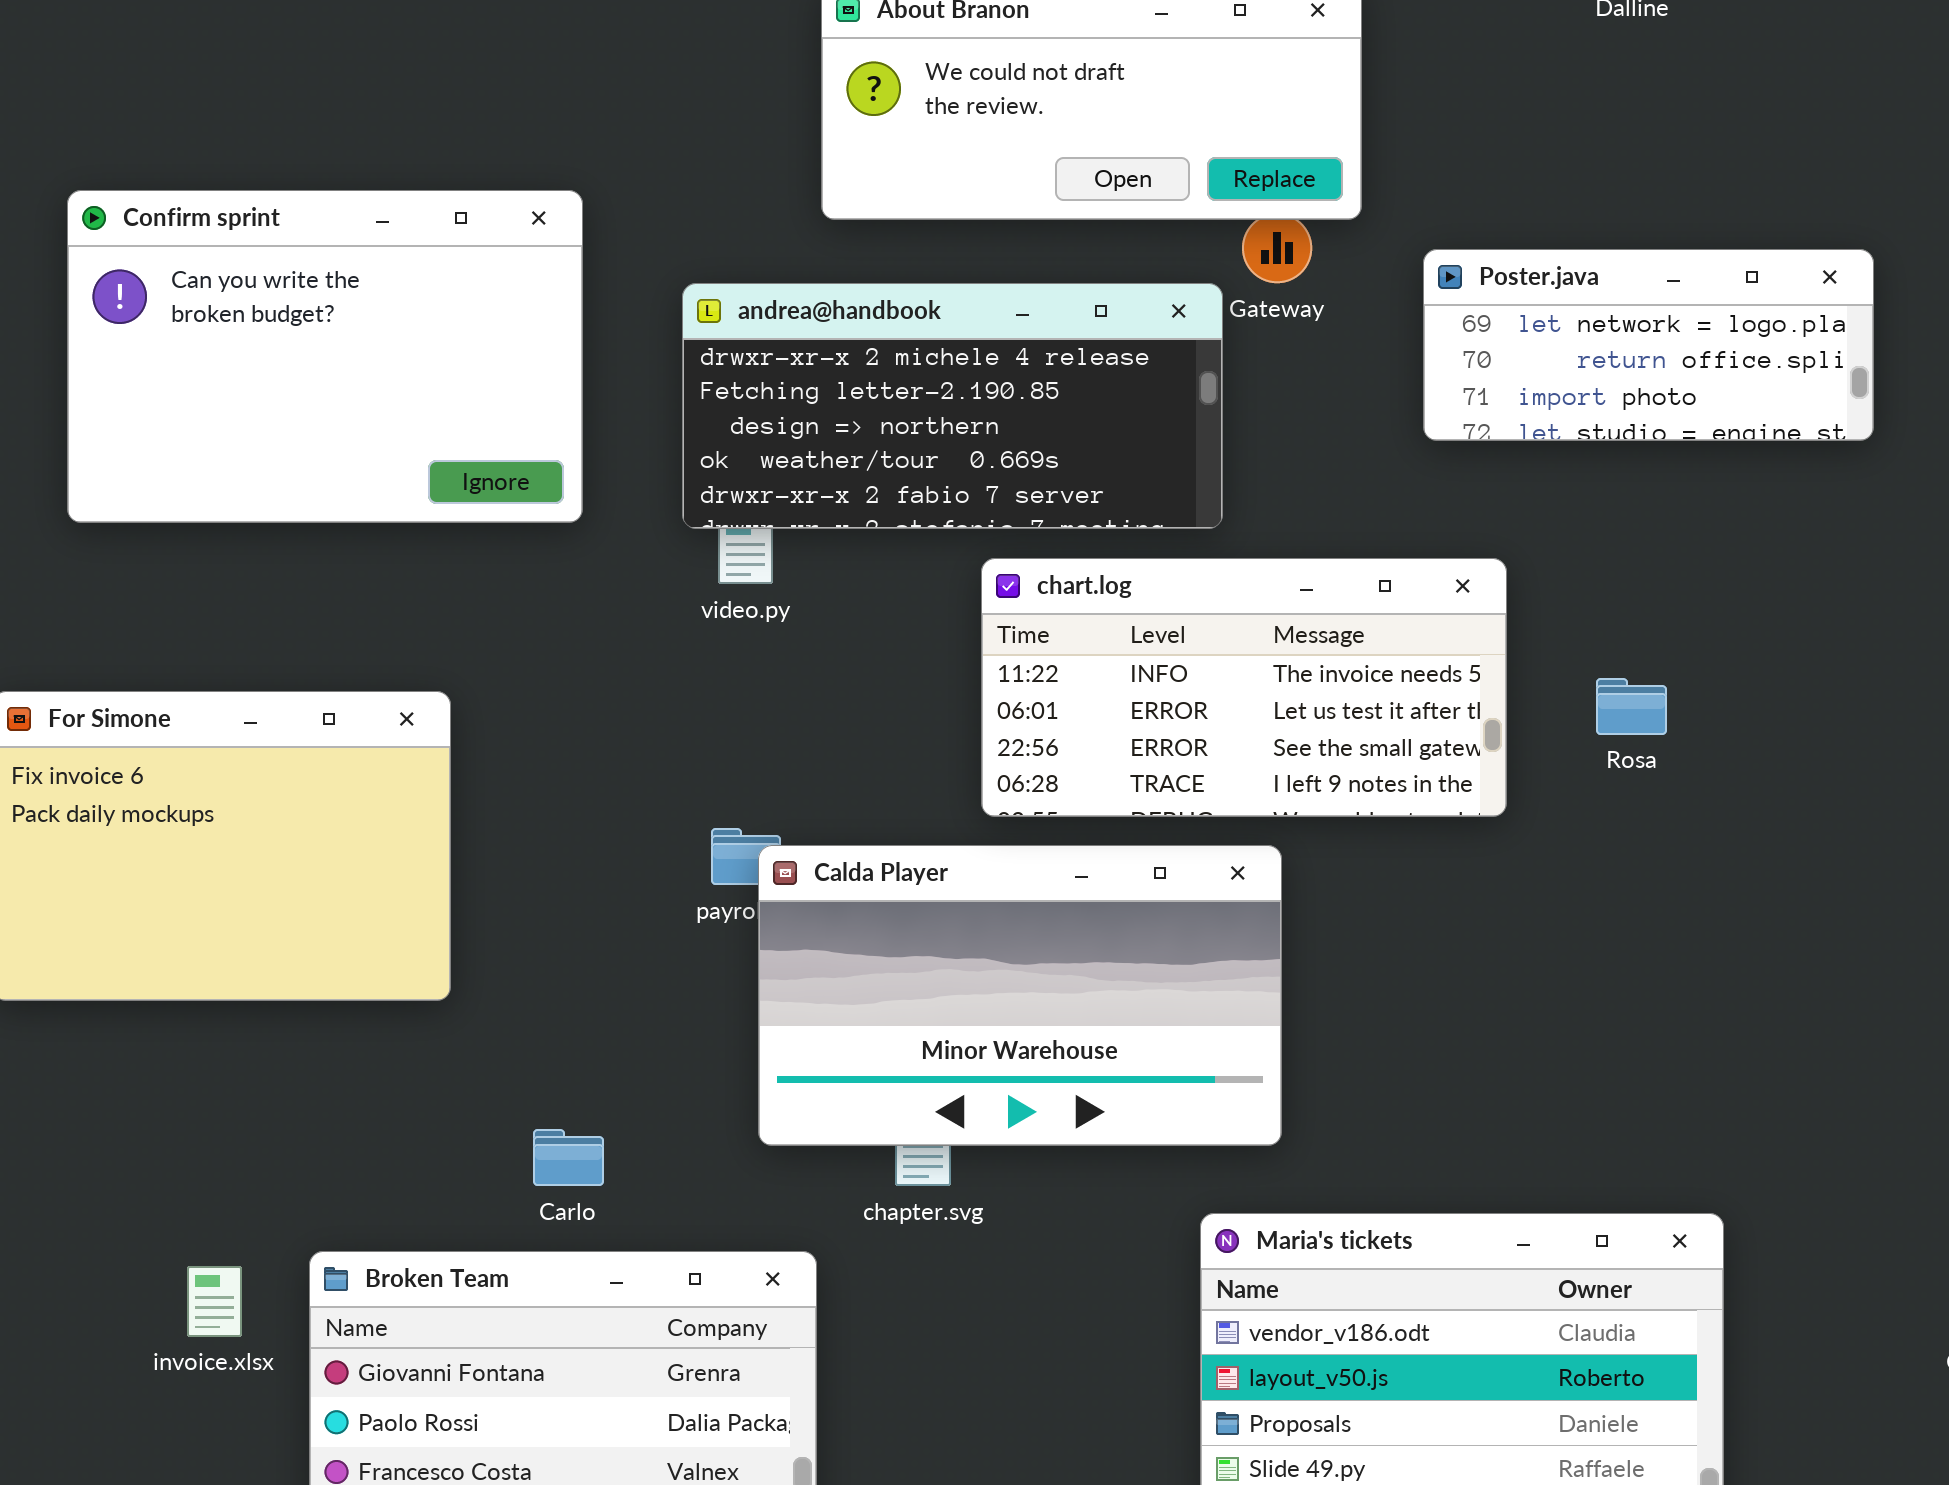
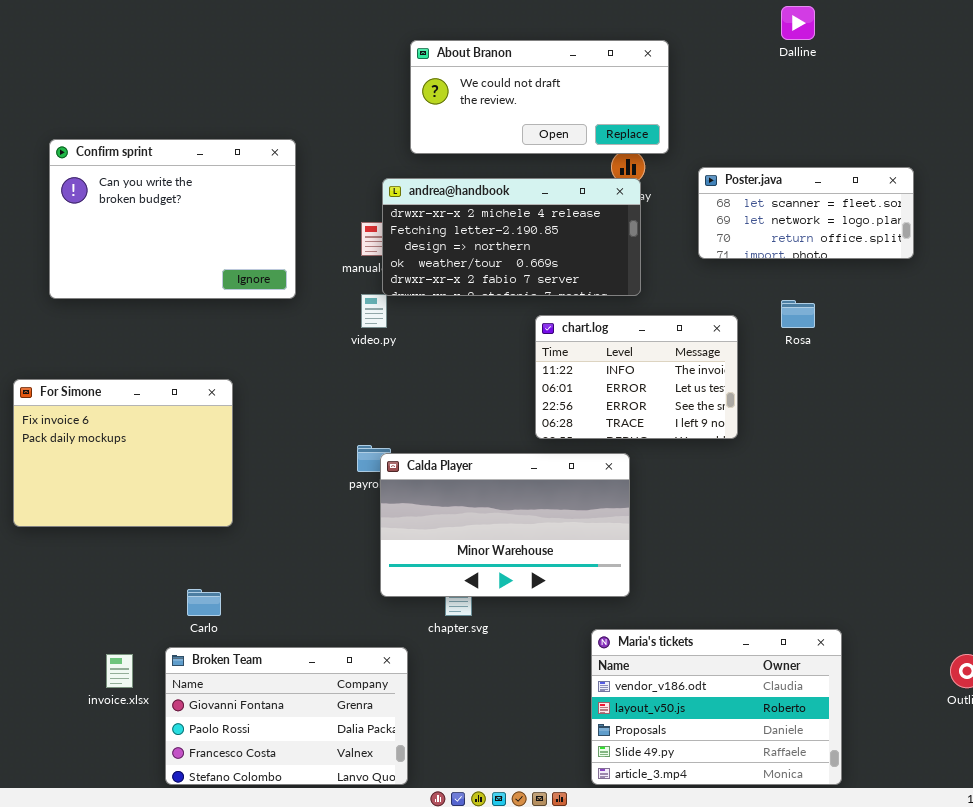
Poster.java: [1423,249,1874,441] -> [698,167,914,259], scrolled up 1 row
andrea@handbook: [682,283,1223,529] -> [382,178,641,296], moved
chart.log: [981,558,1507,817] -> [535,315,738,439], resized
Rosa: [1596,678,1667,735] -> [781,300,815,328], moved
Carlo: [533,1129,604,1186] -> [187,589,221,616], moved

